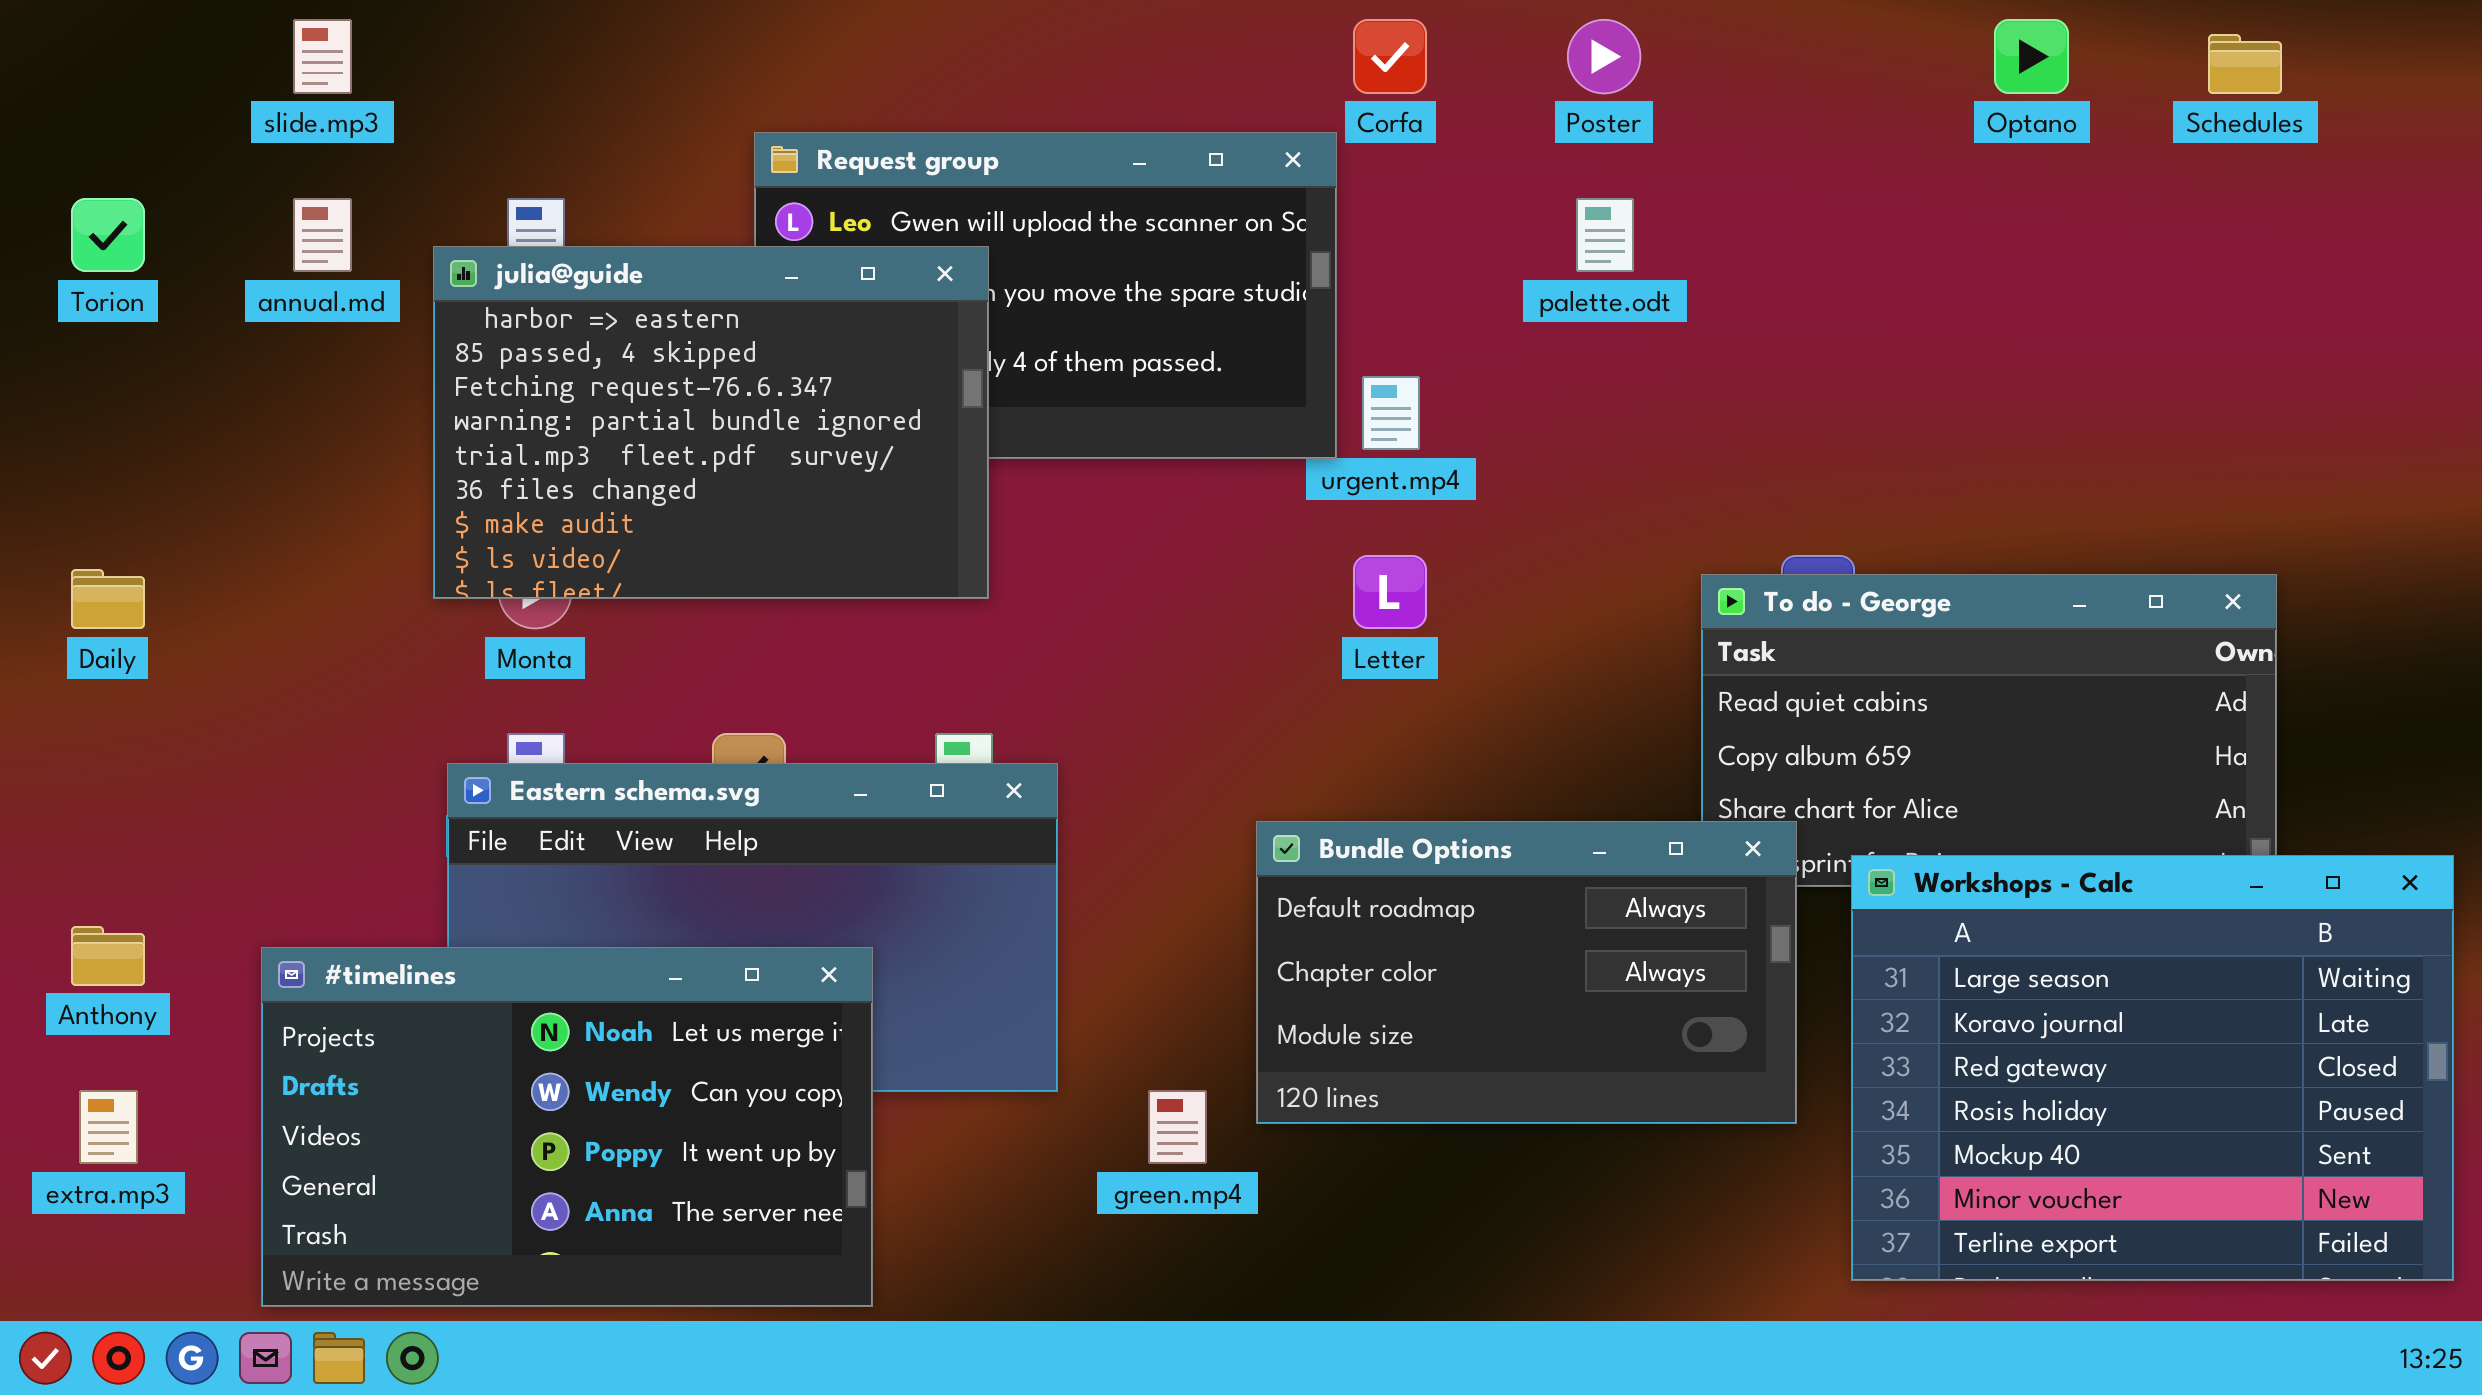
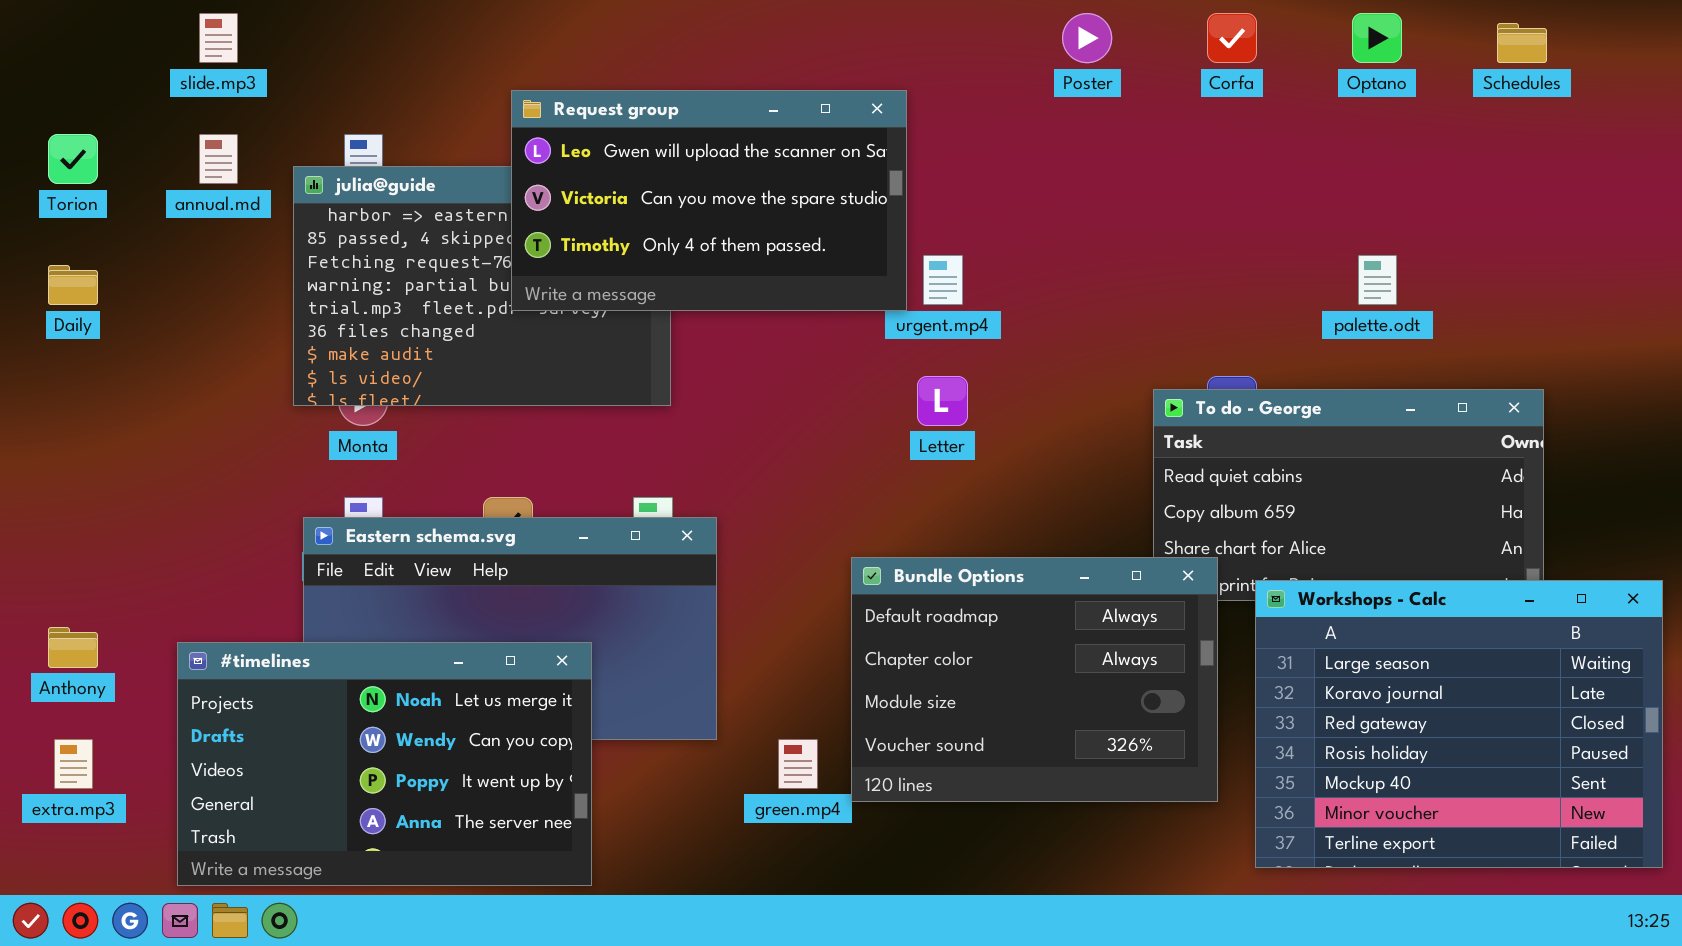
Corfa: [1353,19,1427,94] -> [1207,13,1257,63], moved
Request group: [754,132,1337,459] -> [511,90,907,311], raised
palette.odt: [1576,198,1634,272] -> [1358,255,1397,305], moved
Daily: [71,569,145,629] -> [48,265,98,305], moved
Bundle Options: [1256,821,1797,1124] -> [851,557,1218,802], resized

